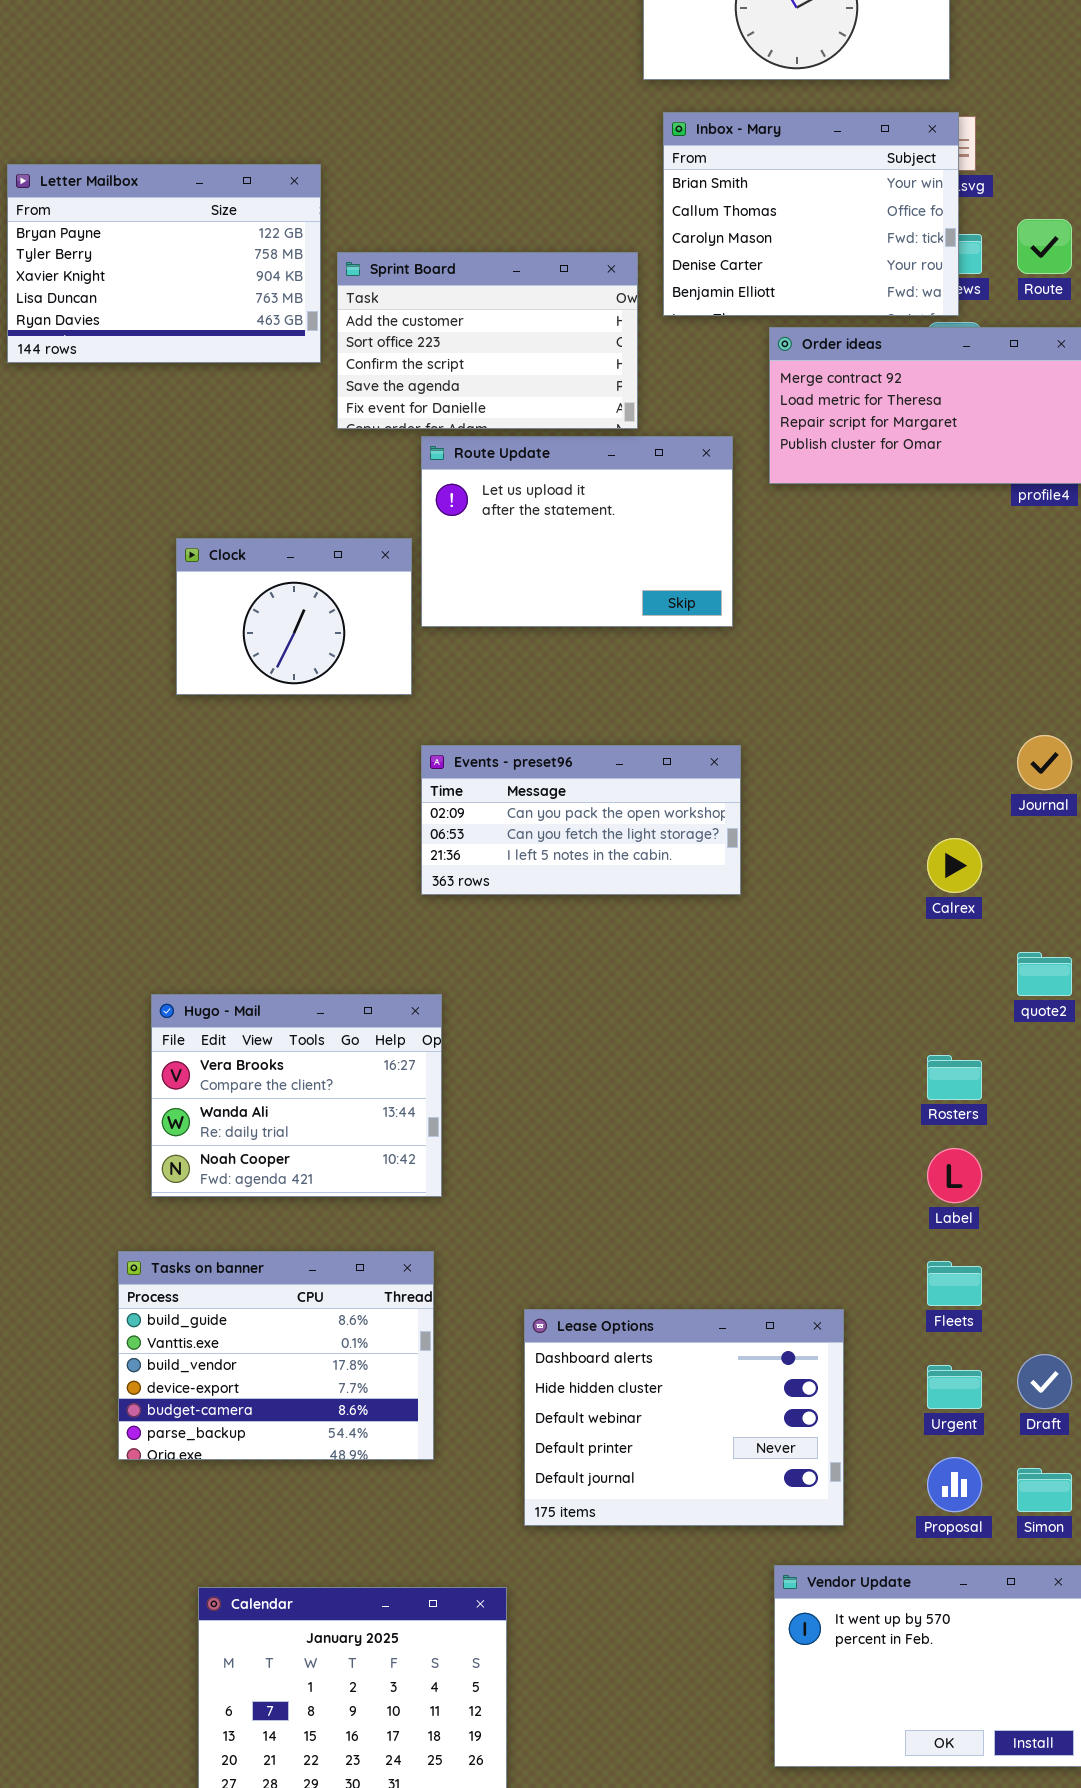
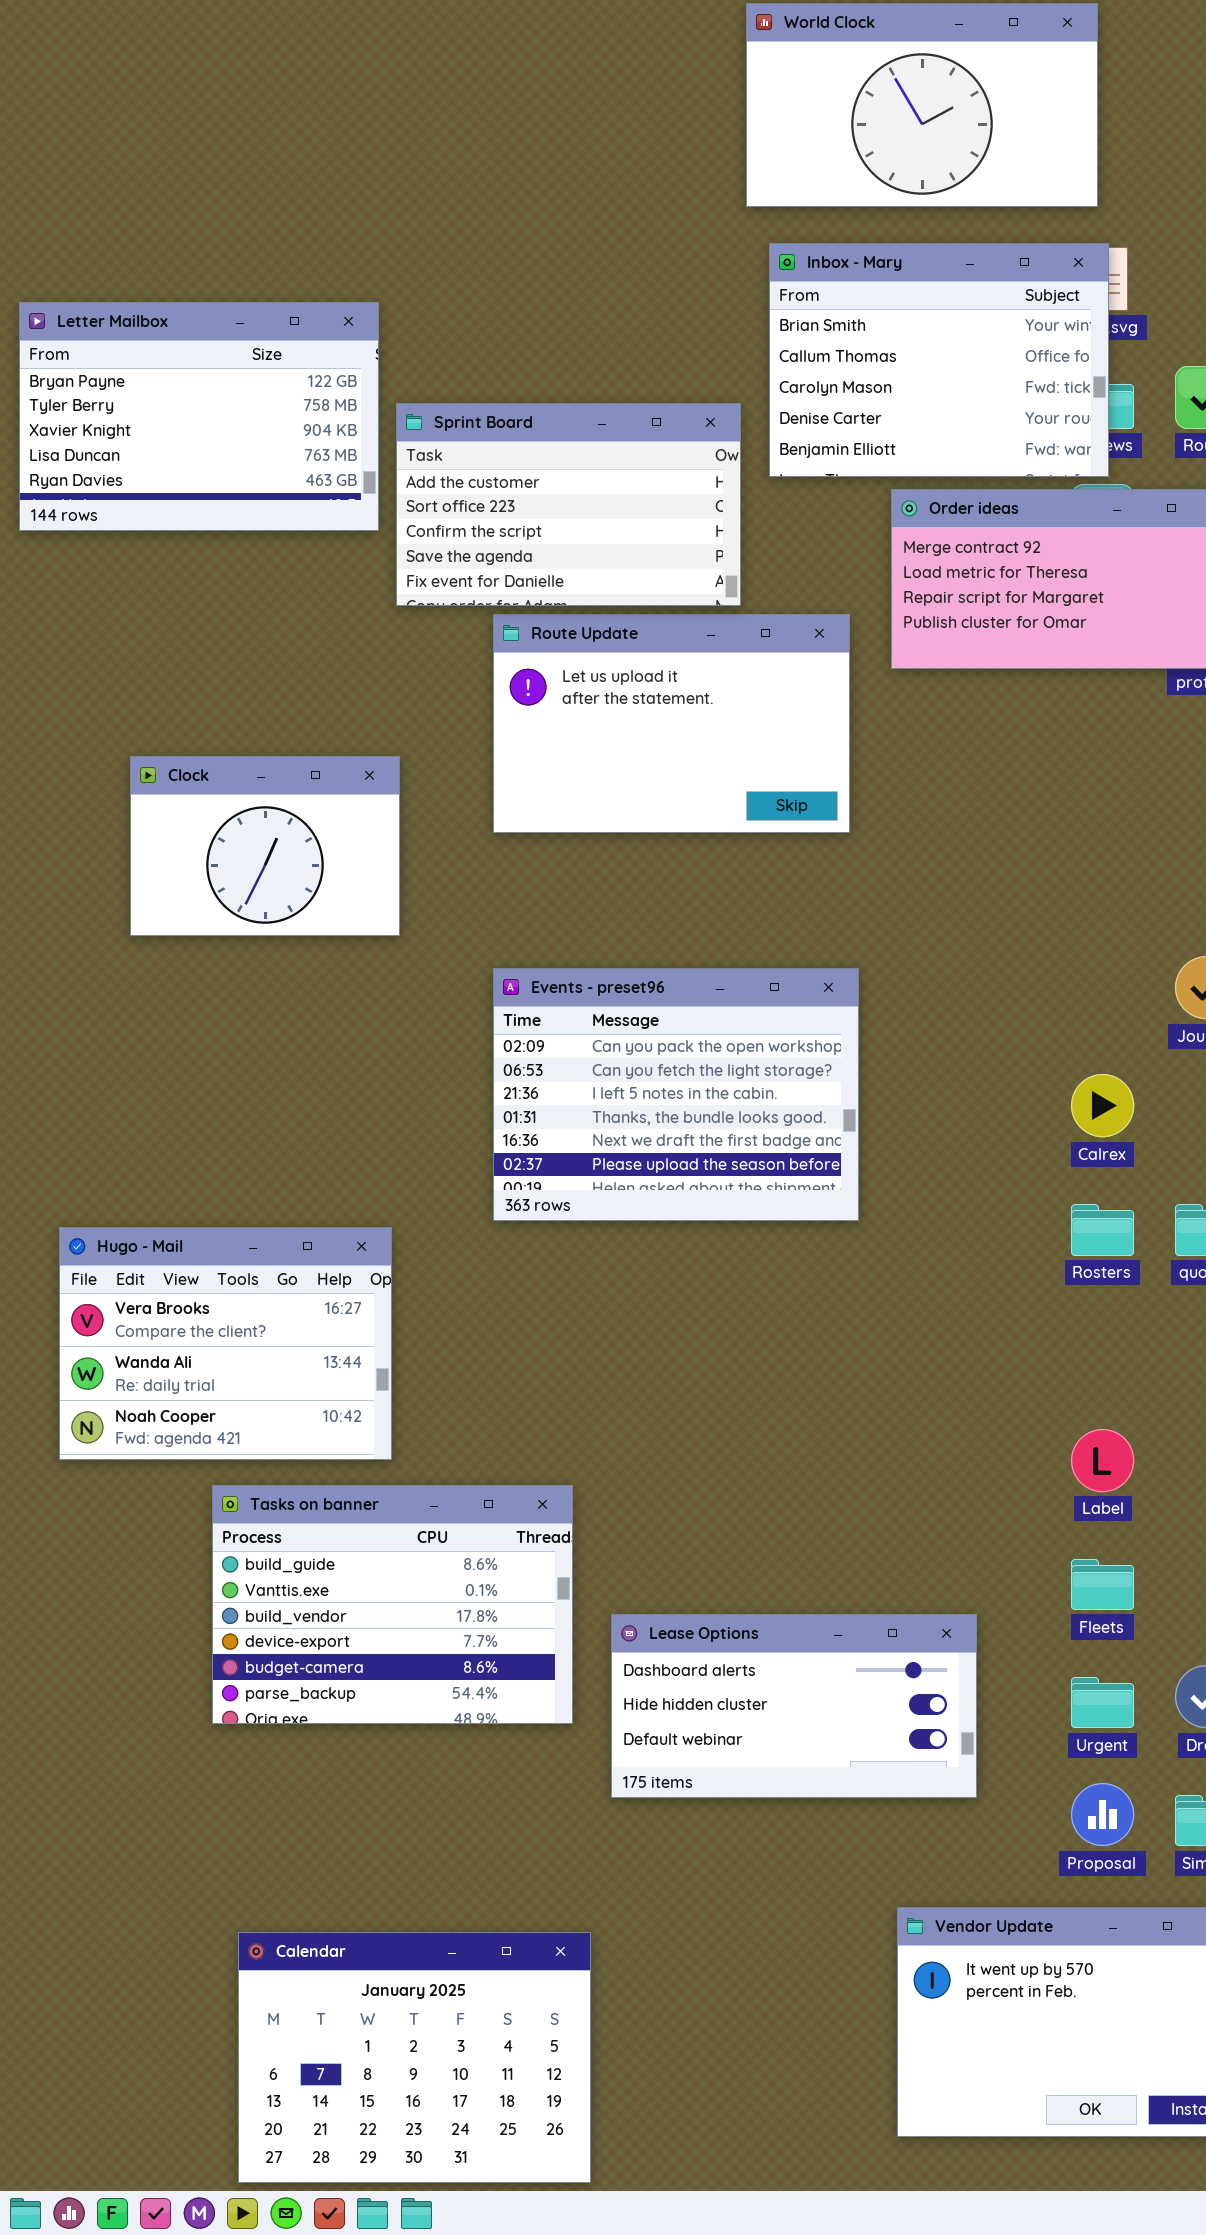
Clock: [176,538,412,695] -> [130,756,400,936], moved
Events - preset96: [421,745,741,895] -> [493,968,859,1221], resized
Hugo - Mail: [151,994,442,1197] -> [59,1227,392,1460], moved
Rosters: [927,1055,982,1100] -> [1071,1204,1134,1256], moved
Tasks on banner: [118,1251,434,1460] -> [212,1485,573,1724], moved
Lease Options: [524,1309,844,1526] -> [611,1614,977,1798], resized

